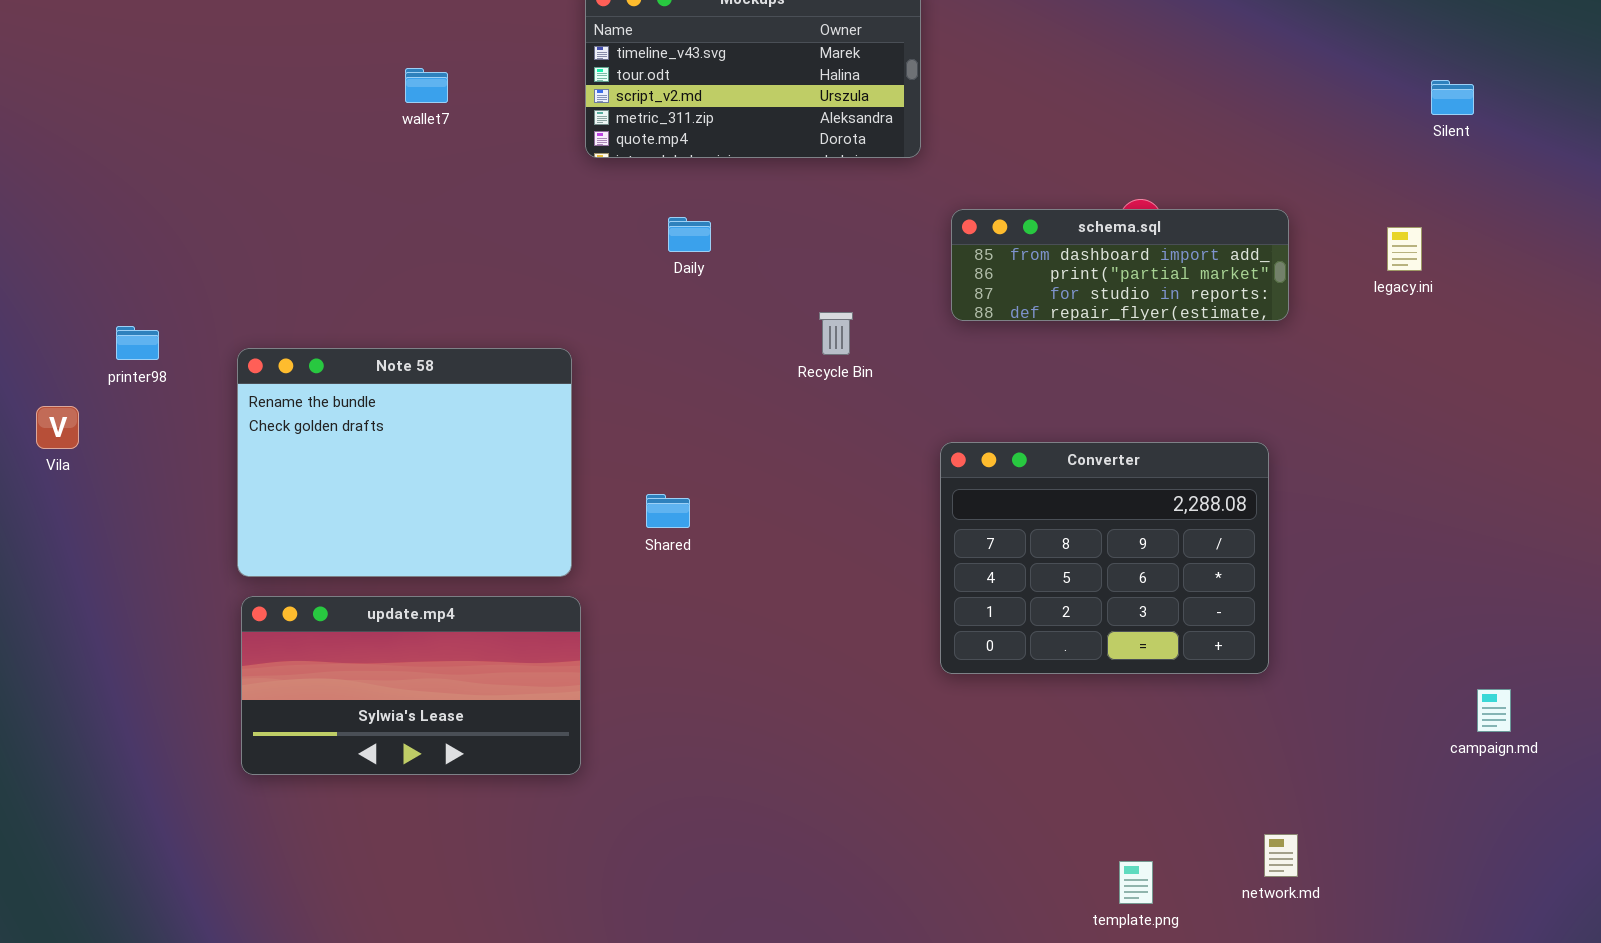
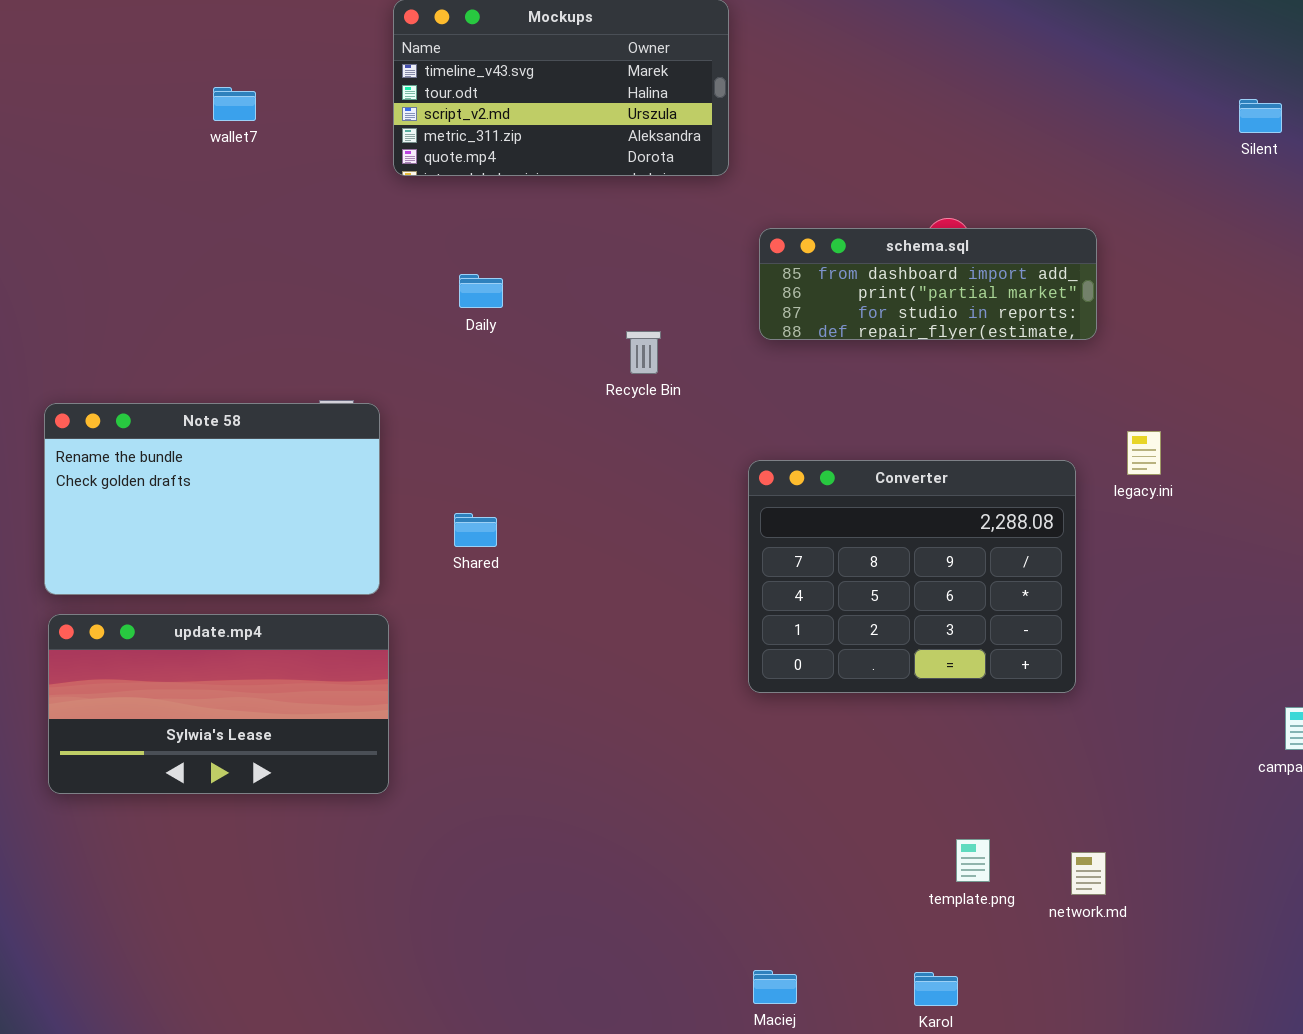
Daily: [668,217,711,252] -> [459,274,503,308], moved
legacy.ini: [1387,227,1422,271] -> [1127,431,1161,475], moved
Note 58: [237,348,572,577] -> [44,403,380,595], resized
template.png: [1119,861,1153,904] -> [956,839,990,882], moved

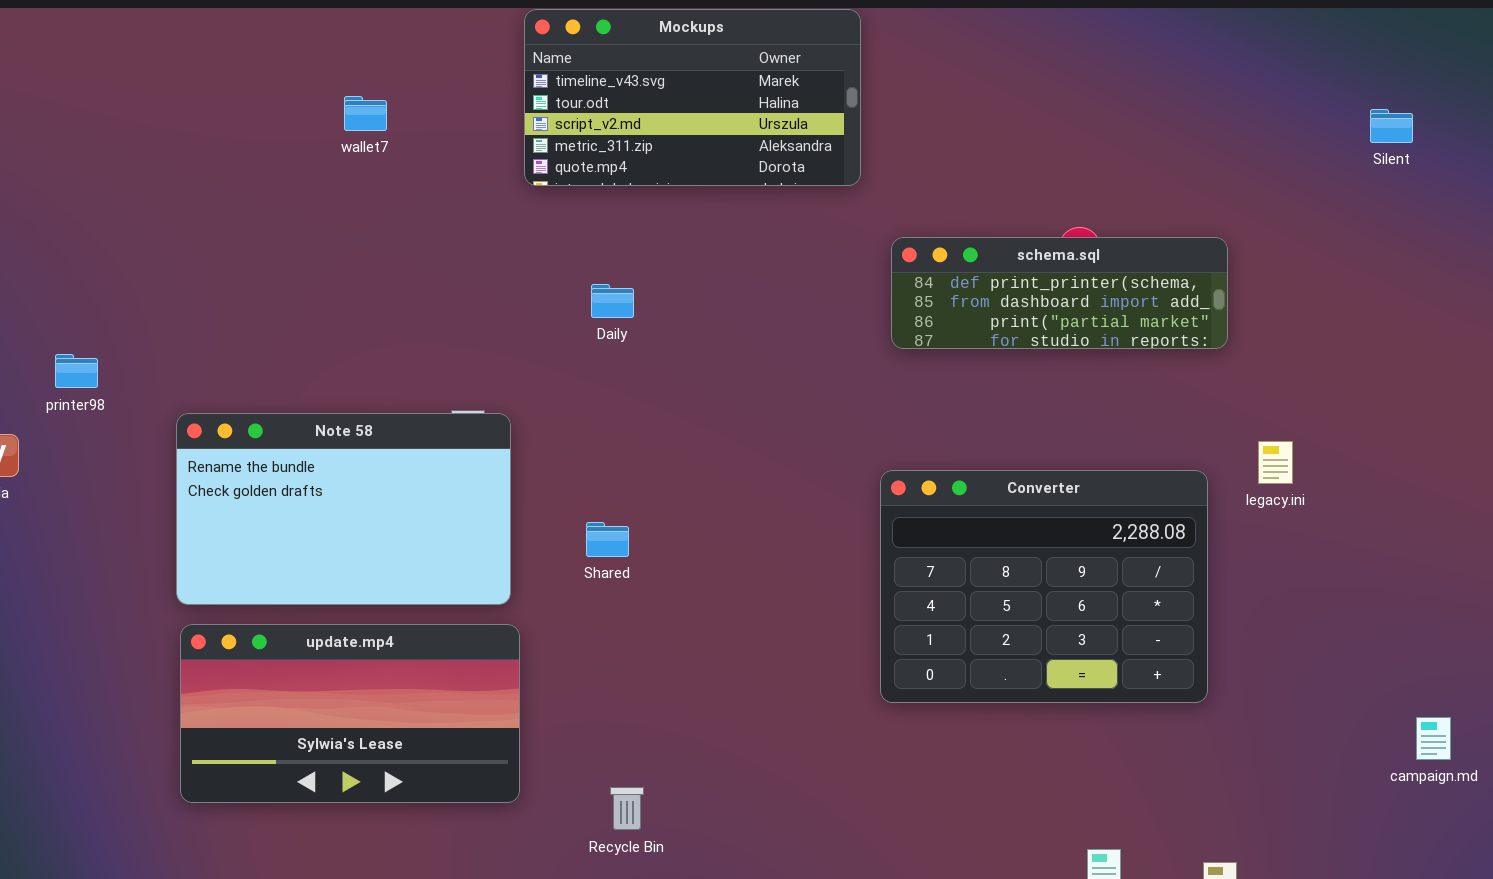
schema.sql: [759,228,1097,340] -> [891,237,1228,349], scrolled up 1 row
Recycle Bin: [626,331,661,374] -> [610,787,644,830], moved

